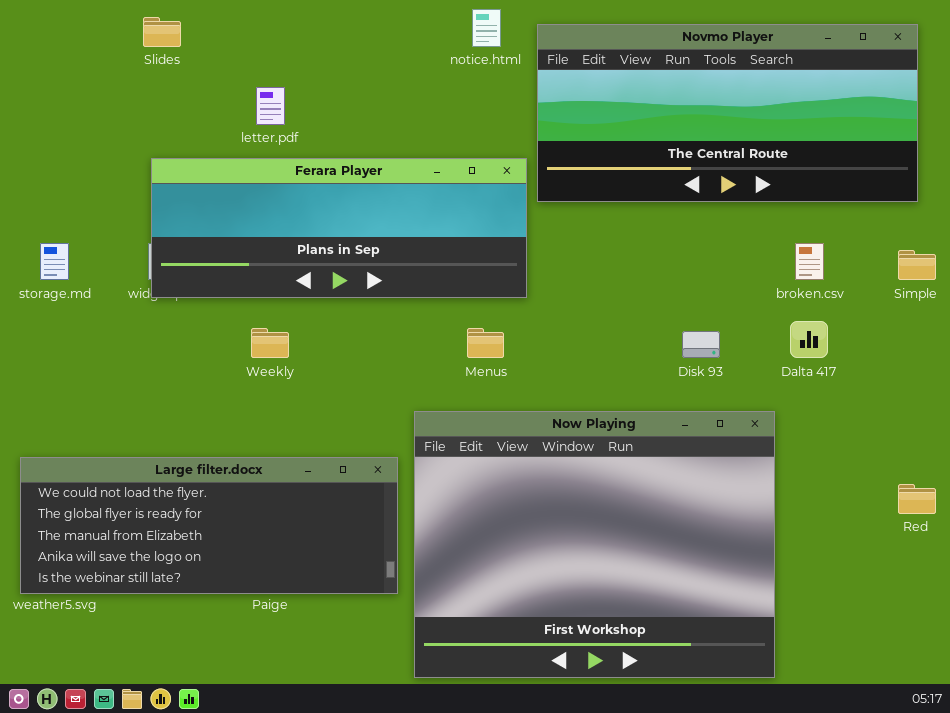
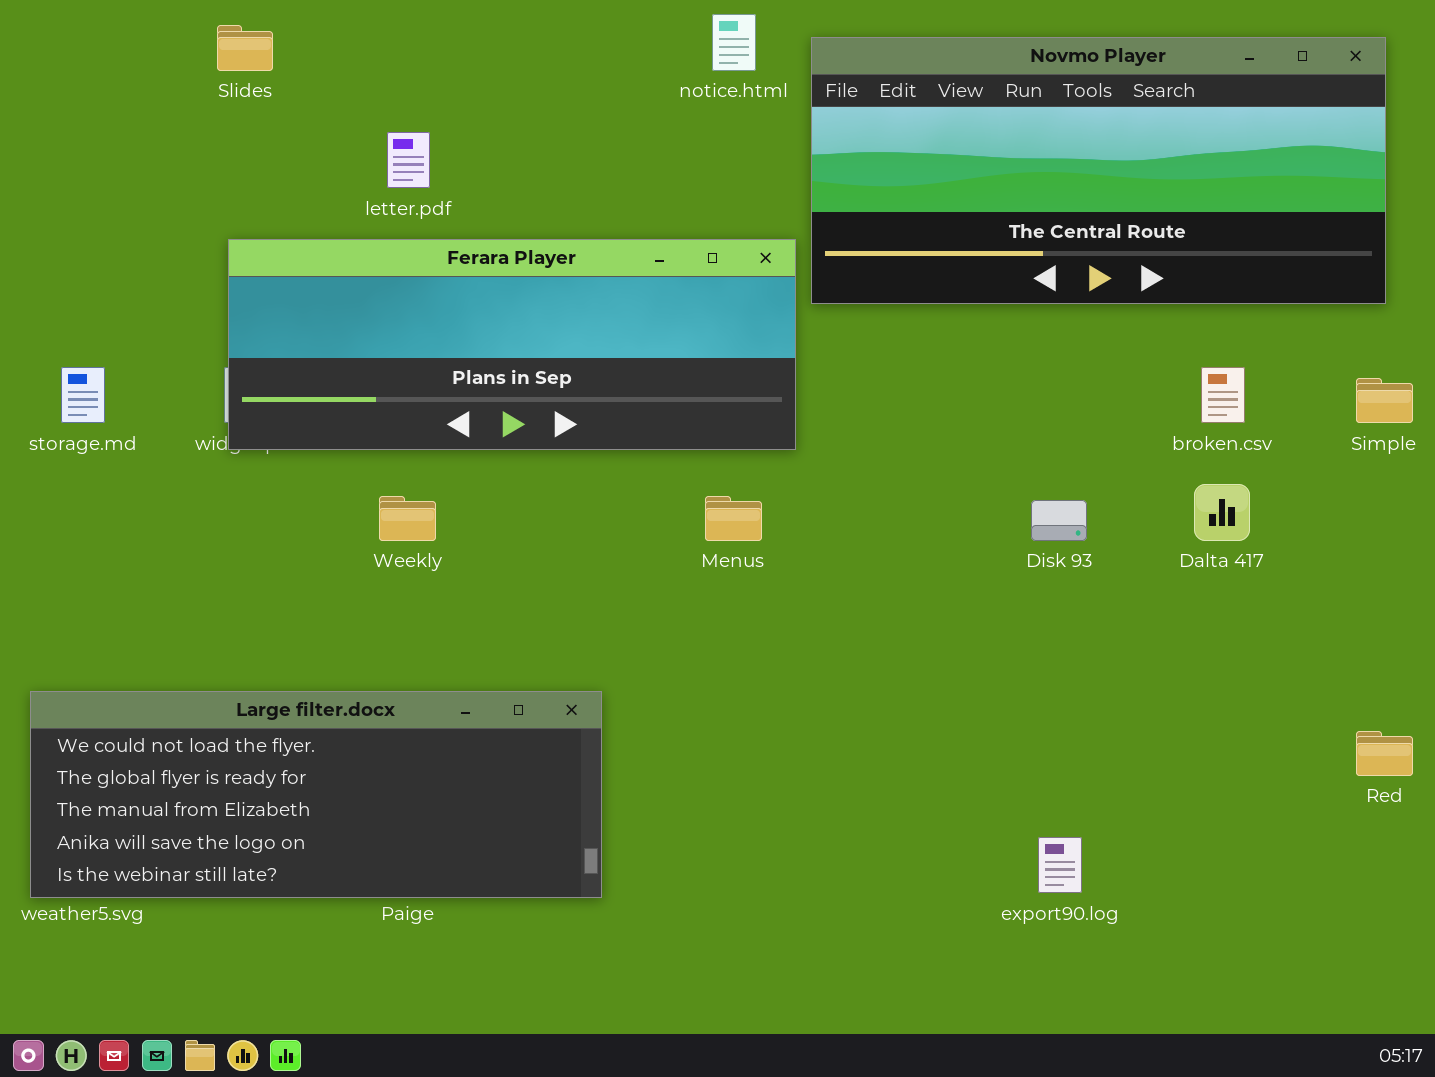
Now Playing: [414,411,775,678] -> none, closed

